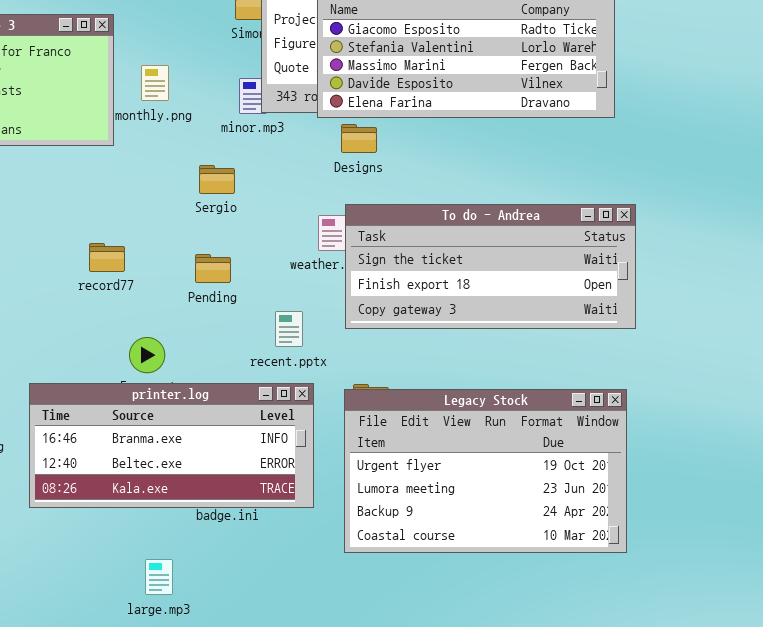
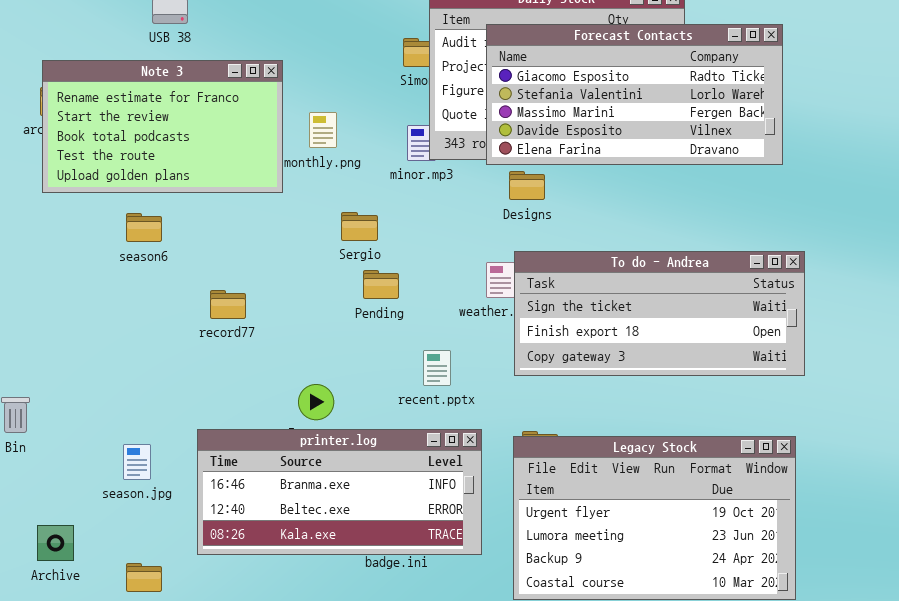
Sergio: [199,165,235,194] -> [341,212,378,241], moved
record77: [89,243,125,272] -> [210,290,246,319], moved
Pending: [195,254,231,283] -> [363,270,399,299], moved
recent.pptx: [275,311,303,347] -> [423,350,451,386], moved

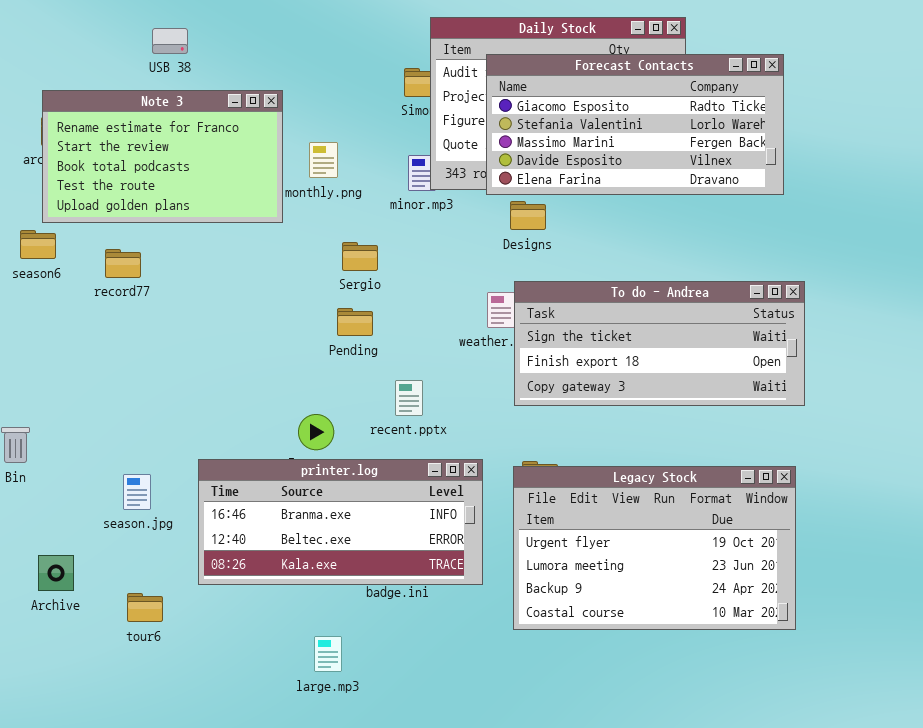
season6: [126,213,162,242] -> [20,230,56,259], moved
Pending: [363,270,399,299] -> [337,308,373,336], moved
record77: [210,290,246,319] -> [105,249,141,278], moved
recent.pptx: [423,350,451,386] -> [395,380,423,416], moved

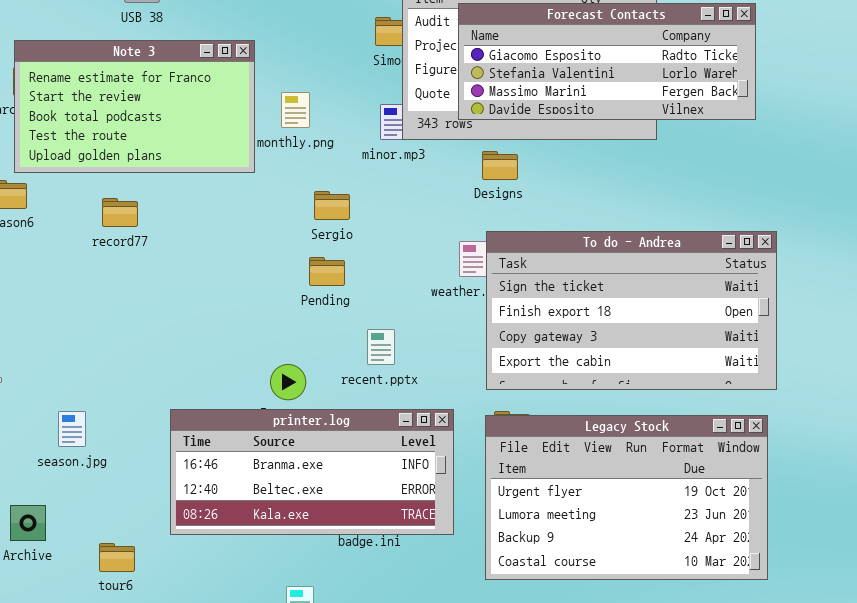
Forecast Contacts: [486,54,784,195] -> [458,3,756,120], resized
record77: [105,249,141,278] -> [102,198,138,227], moved
To do - Andrea: [514,281,805,406] -> [486,231,777,390], resized
season.jpg: [123,474,151,510] -> [58,411,86,447], moved

